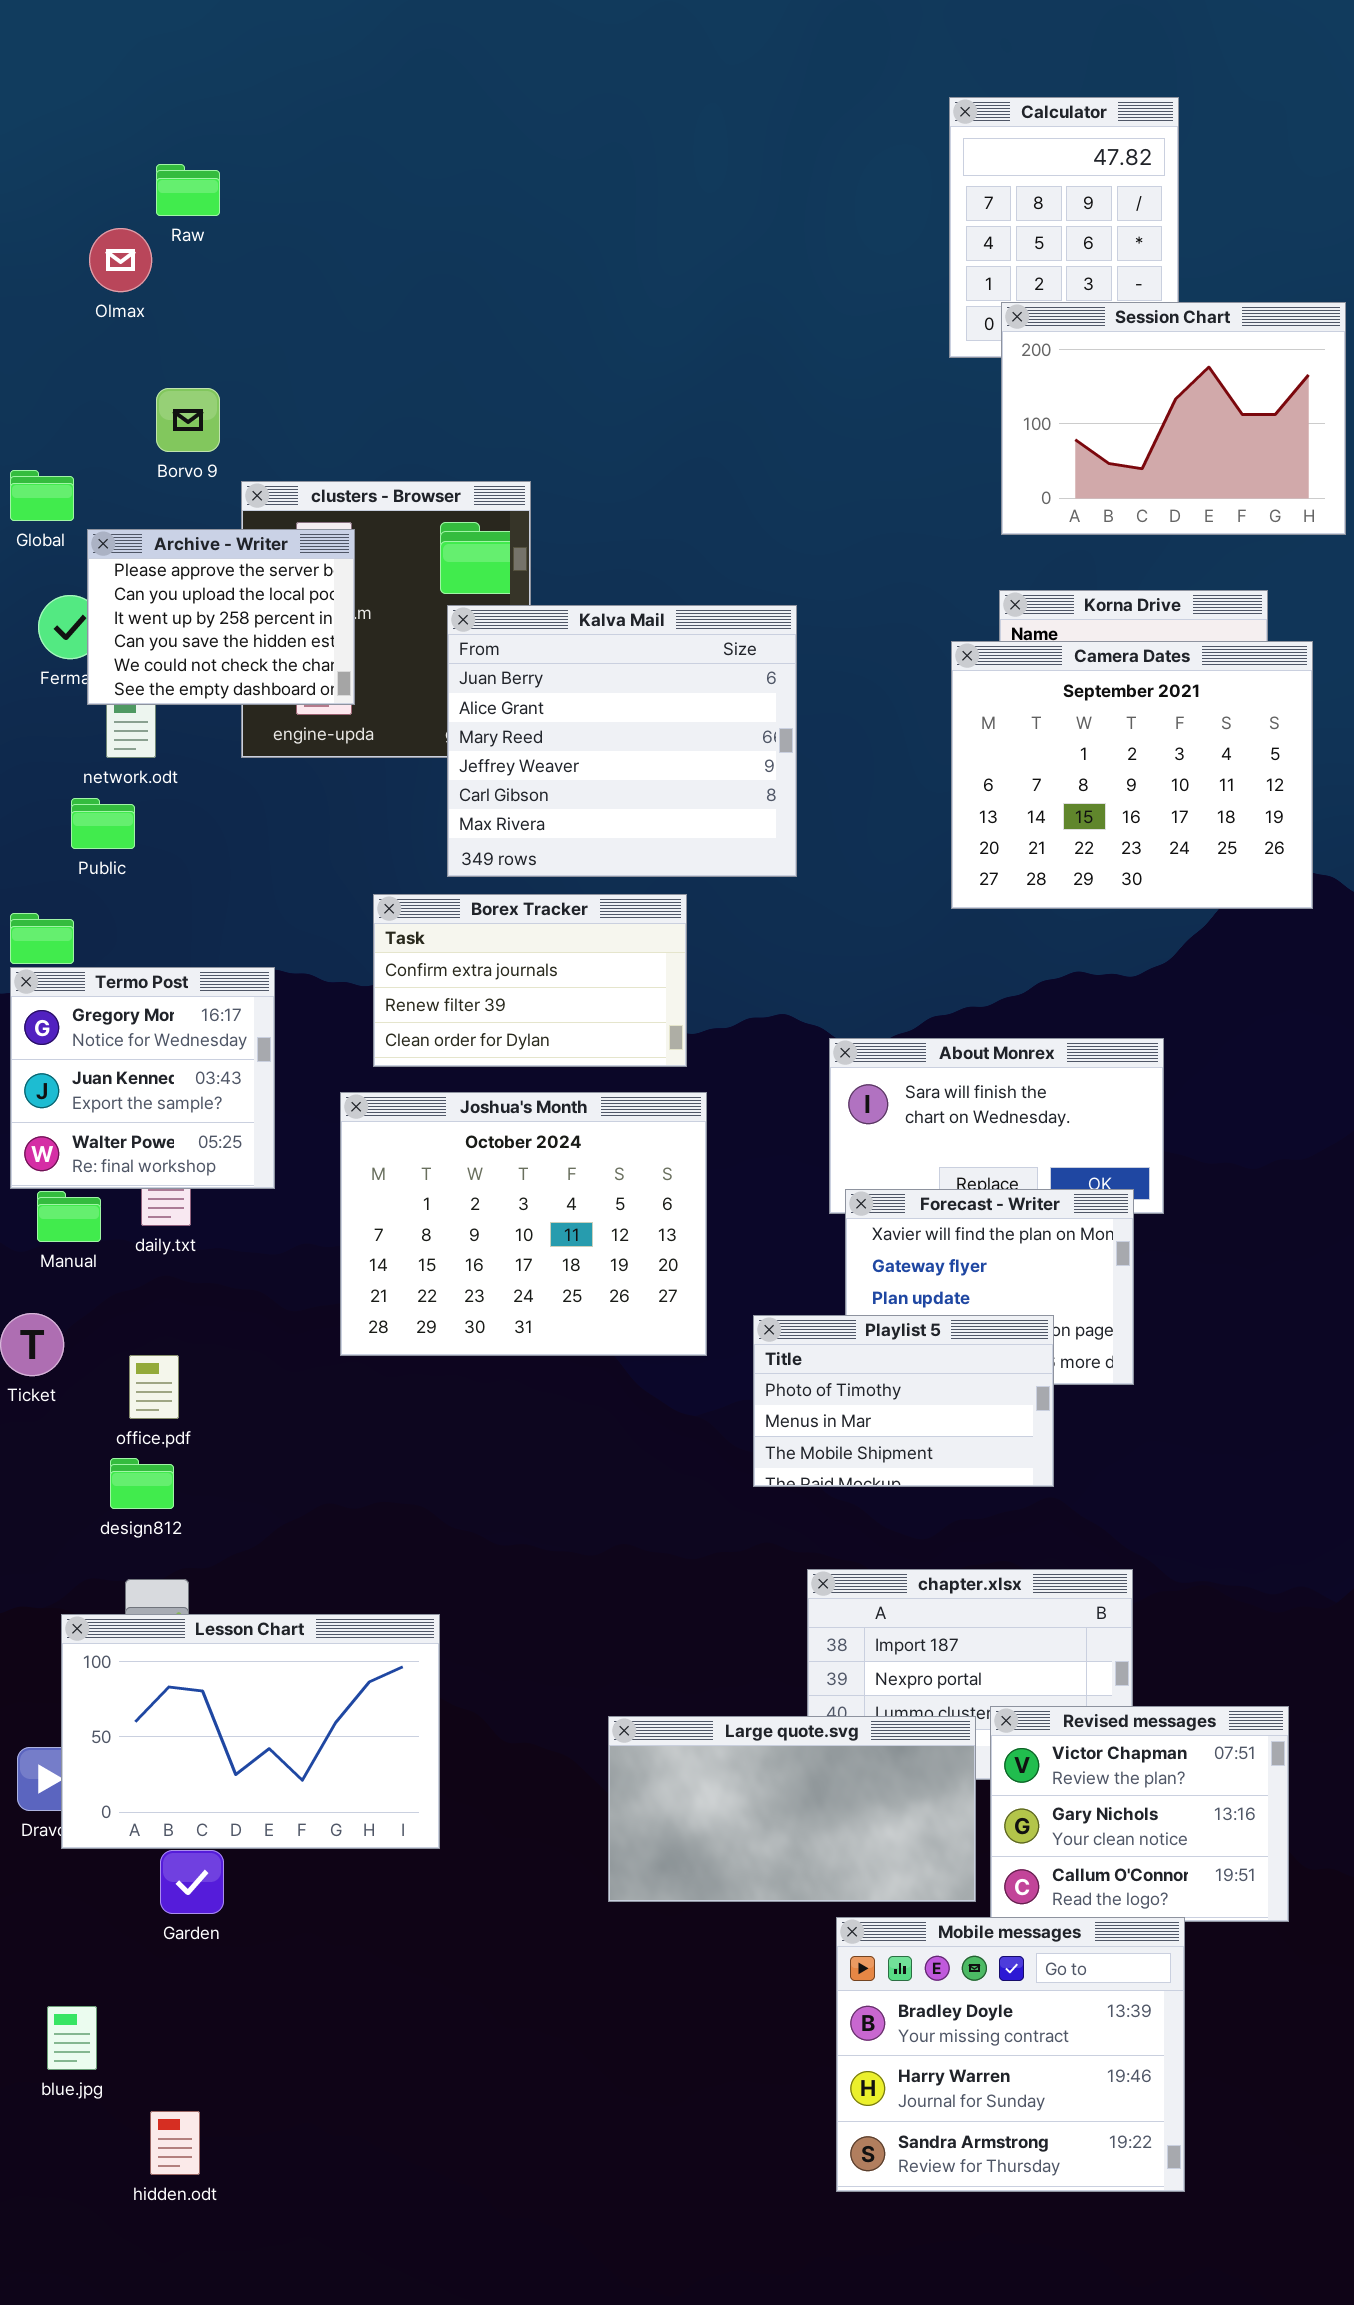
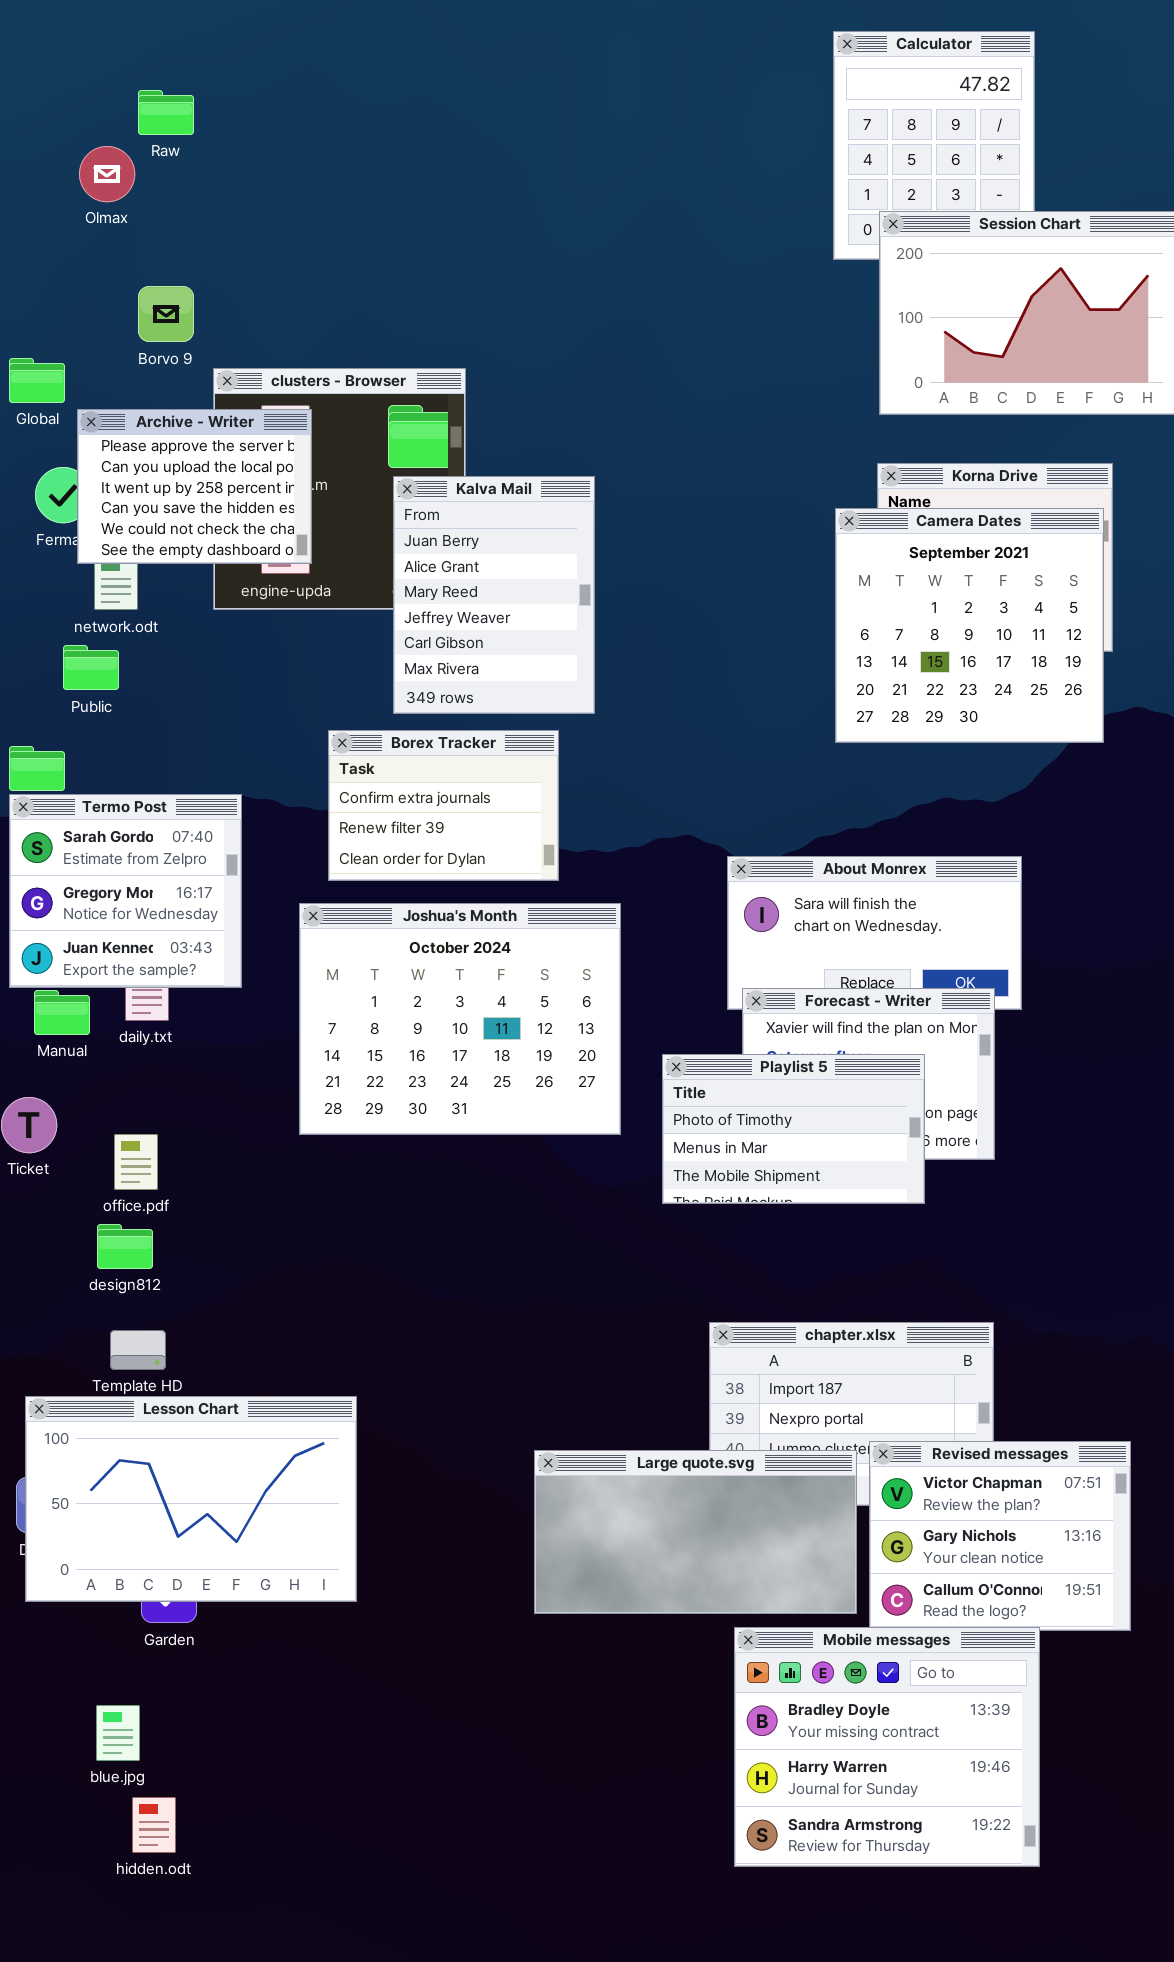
Kalva Mail: [447,605,797,877] -> [393,476,595,714], resized
Camera Dates: [951,641,1313,909] -> [835,508,1104,743], resized
Borex Tracker: [373,894,687,1067] -> [328,730,559,881], resized
Termo Post: [10,967,275,1189] -> [9,794,242,988], scrolled up 1 row
Playlist 5: [753,1315,1054,1487] -> [662,1054,925,1204], moved
Lesson Chart: [61,1614,440,1849] -> [25,1396,357,1602], moved
blue.jpg: [47,2006,97,2070] -> [96,1705,140,1761], moved

